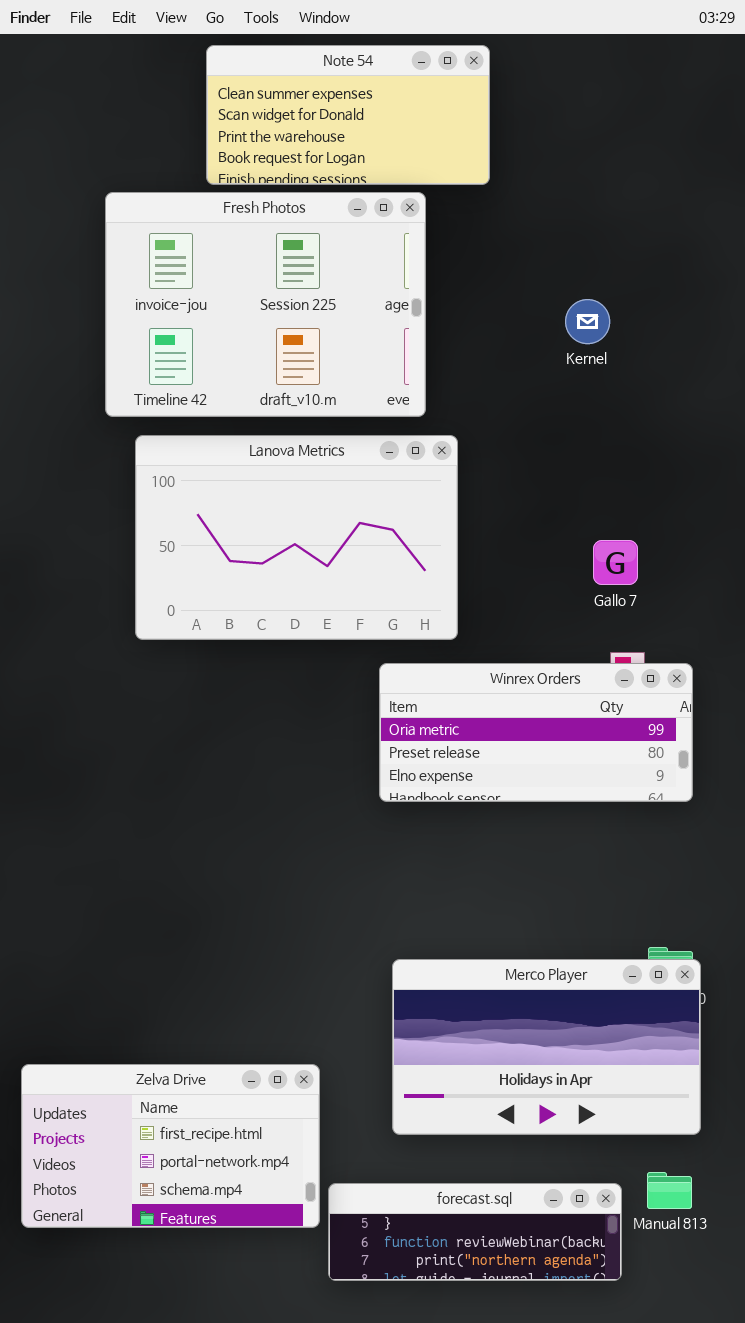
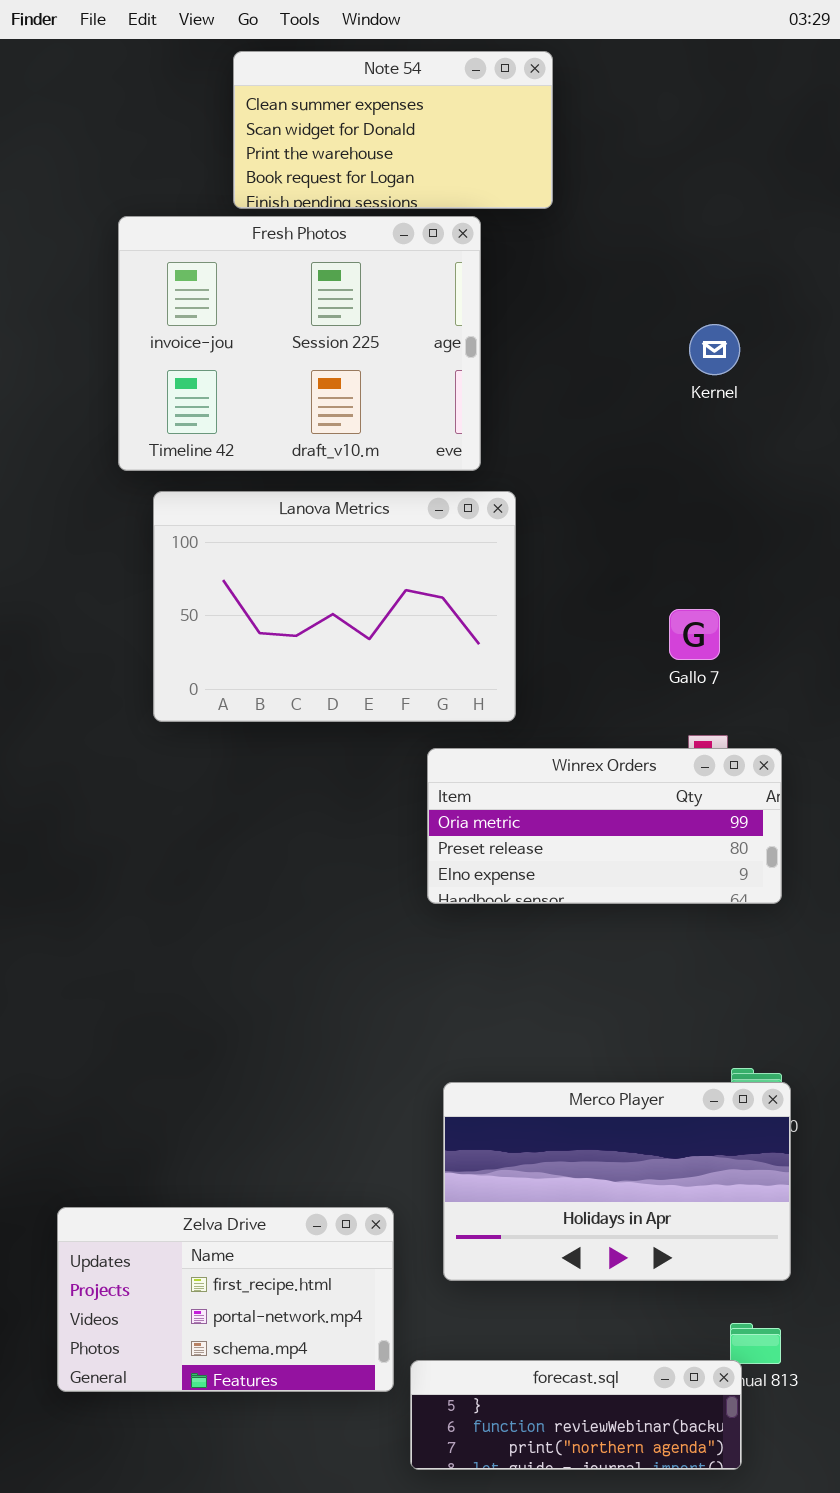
Kernel: [565,299,610,344] -> [689,324,740,375], moved
Zelva Drive: [21,1064,320,1228] -> [57,1207,394,1392], moved
forecast.sql: [328,1183,622,1281] -> [410,1360,742,1470], moved

